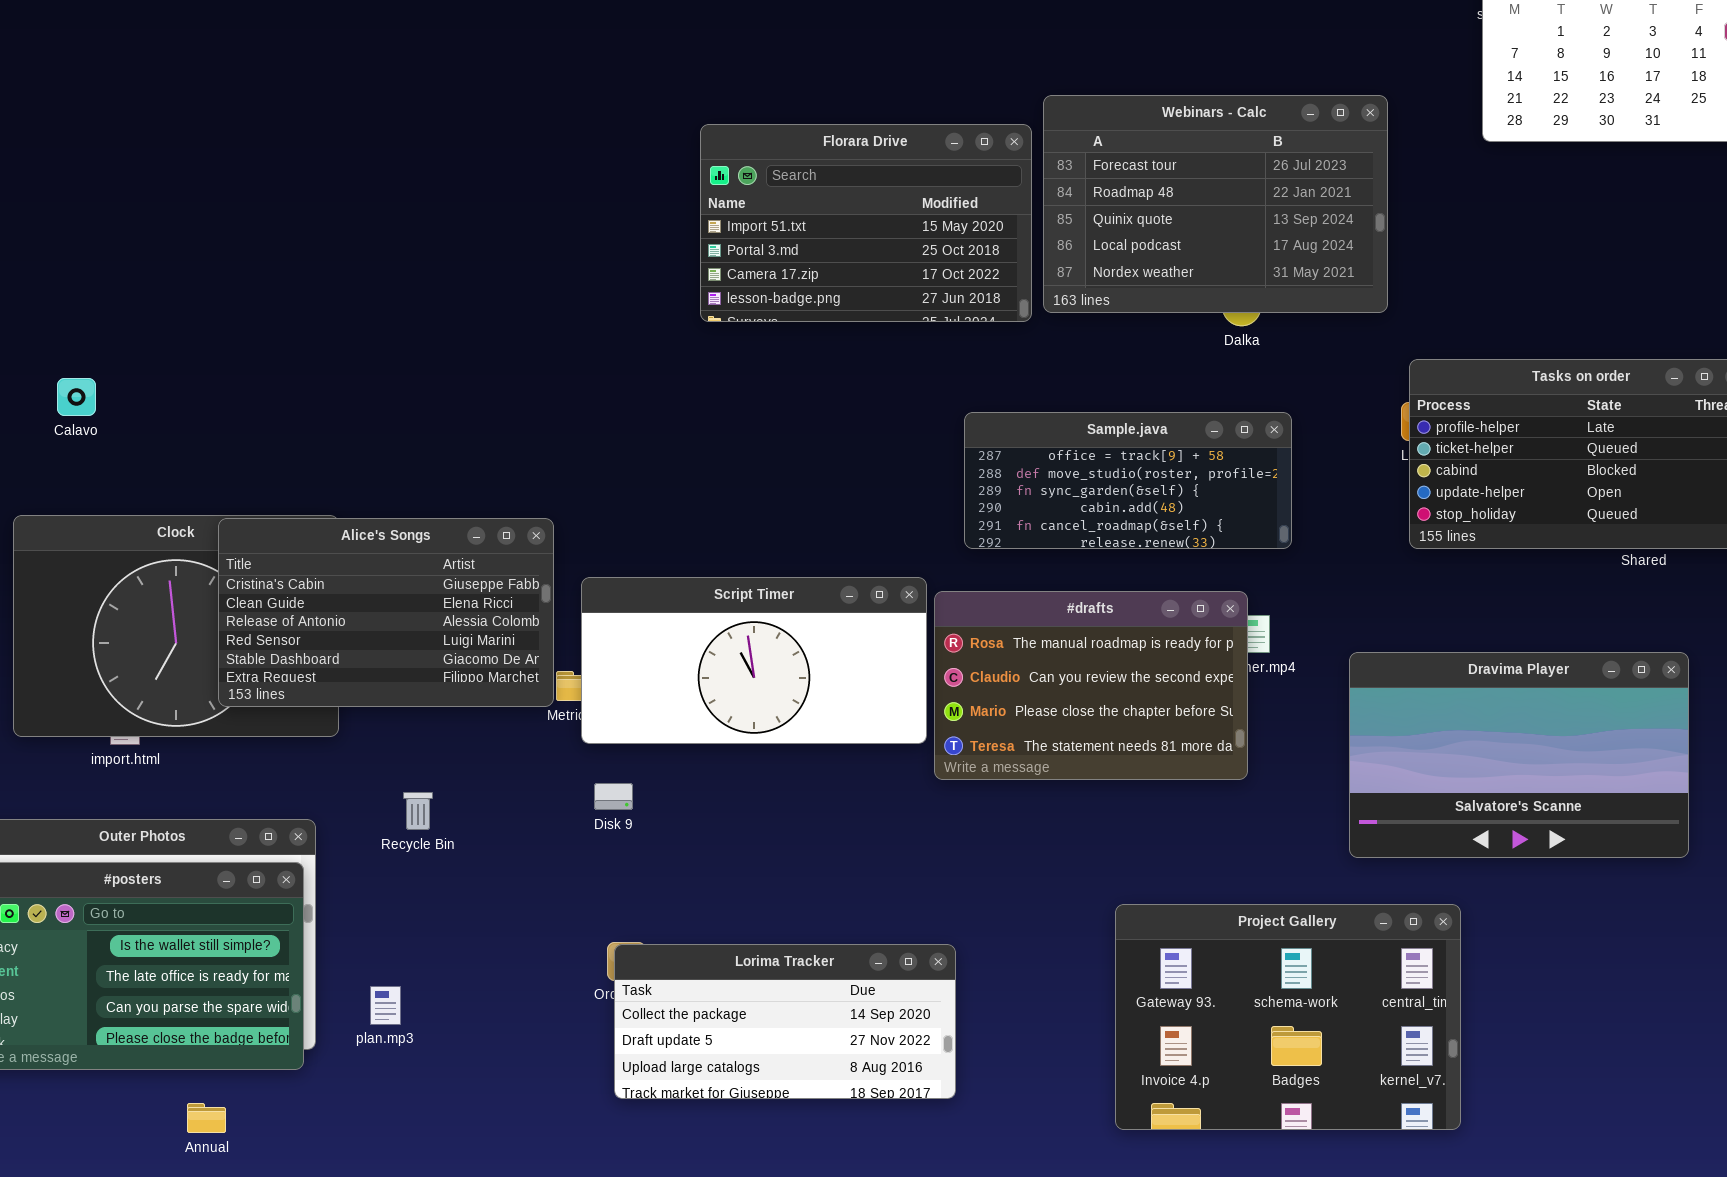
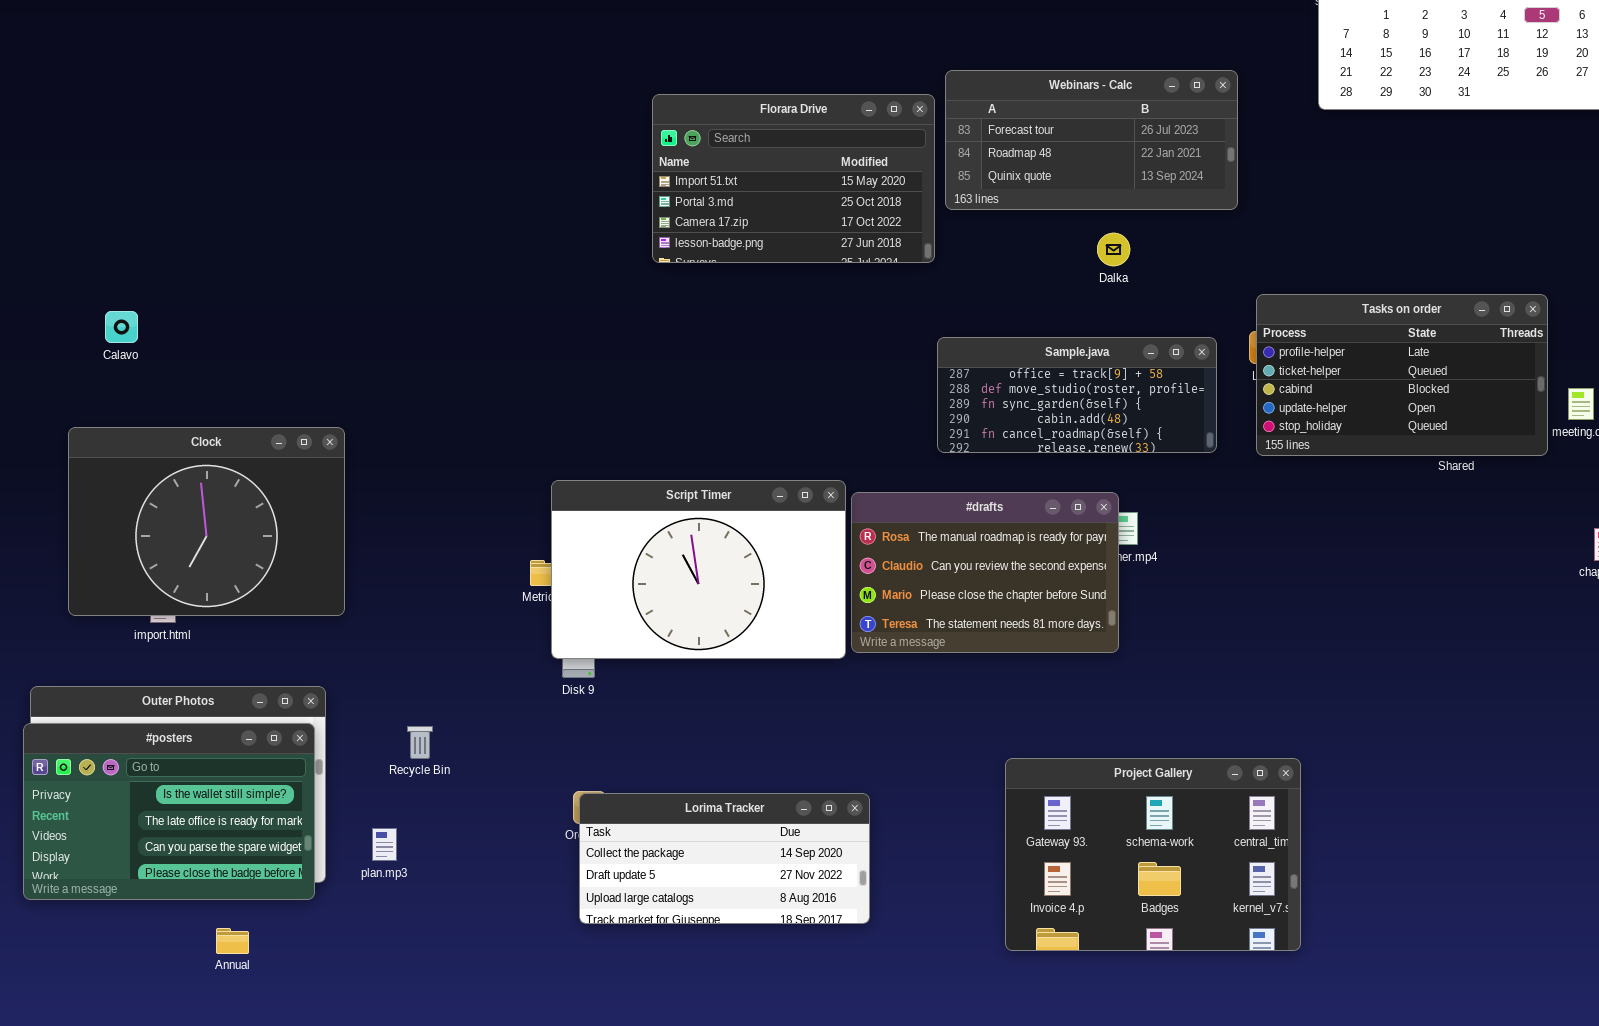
Webinars - Calc: [1043,95,1388,313] -> [945,70,1238,210], resized
Sample.java: [964,412,1292,549] -> [937,337,1217,453], moved
Alice's Songs: [218,518,554,707] -> none, closed
Script Timer: [581,577,927,744] -> [551,480,846,659], resized
Dravima Player: [1349,652,1689,858] -> none, closed
Recycle Bin: [403,792,433,830] -> [407,726,433,759], moved

